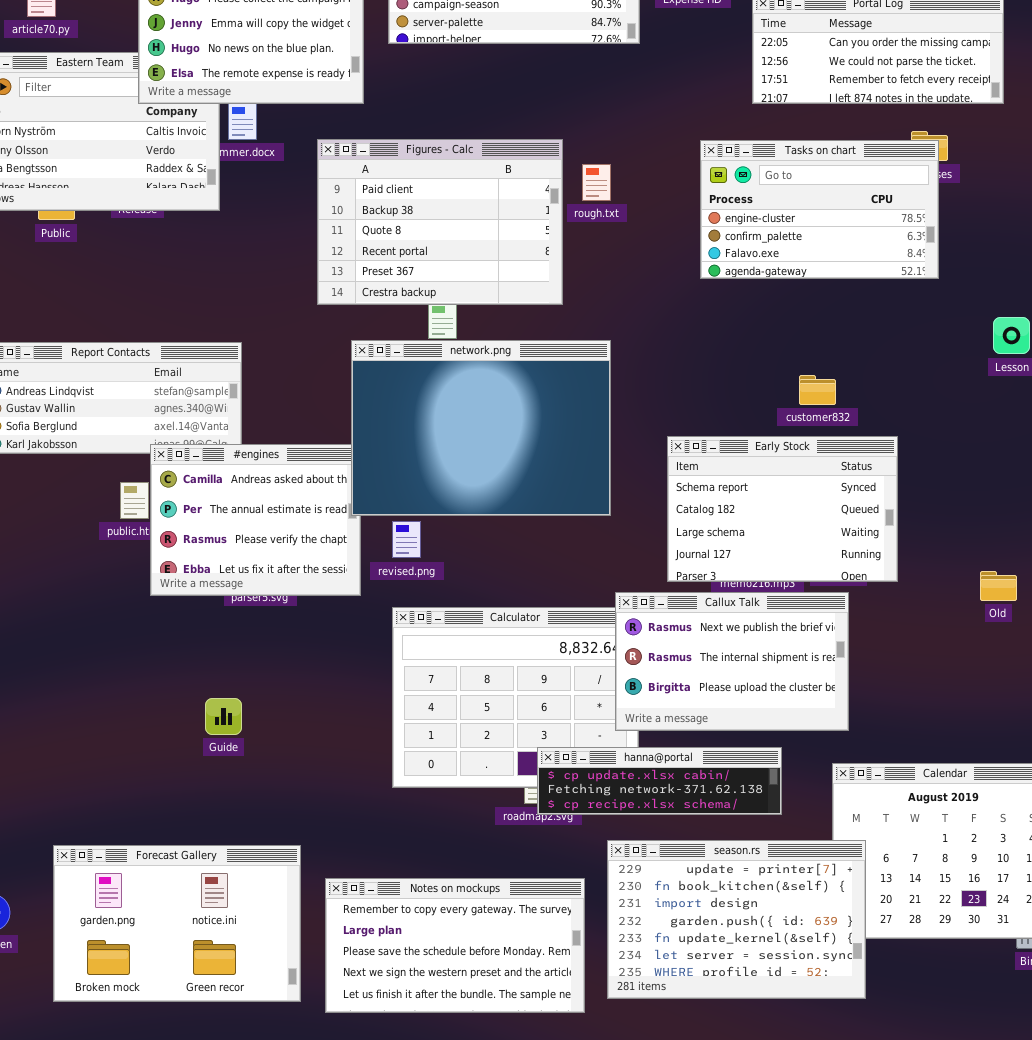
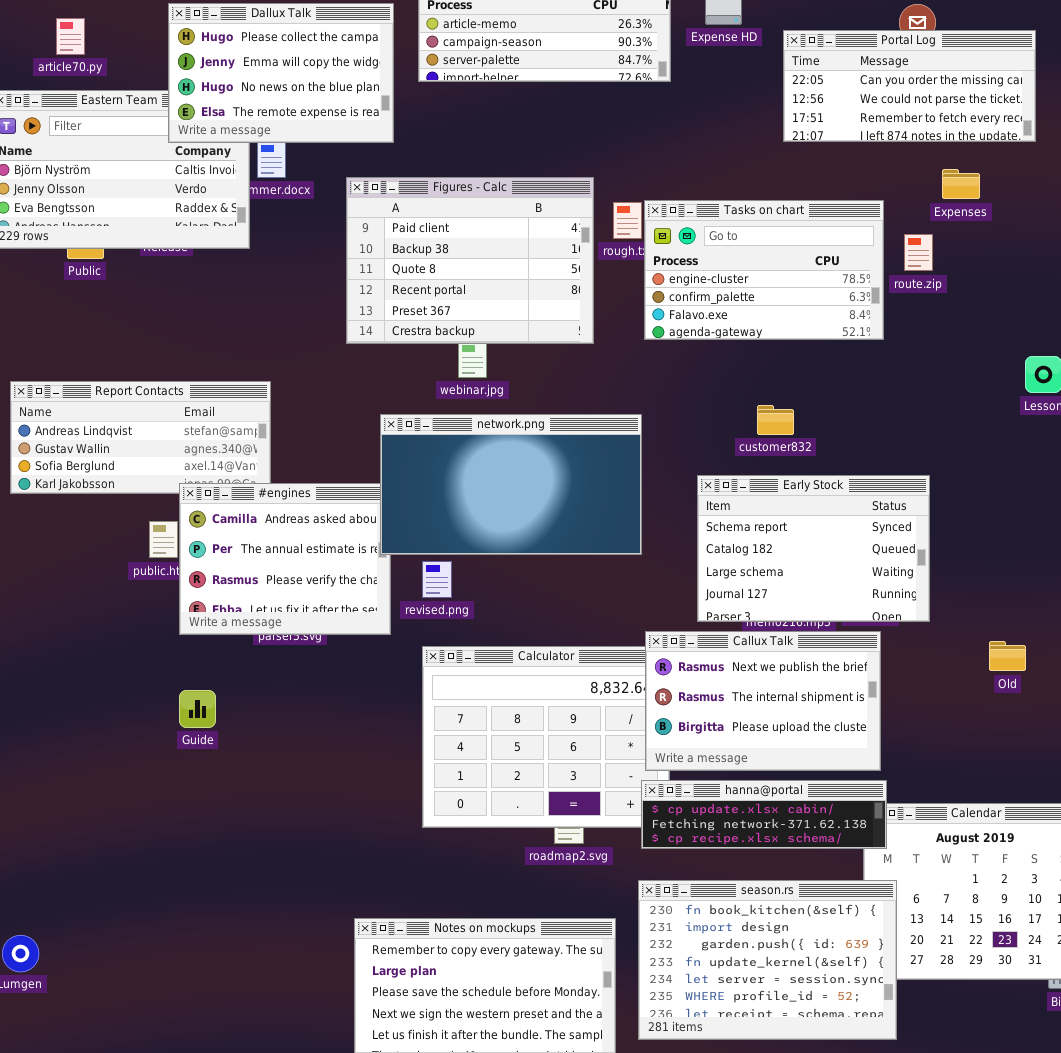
Tasks on chart: [700,140,939,279] -> [644,200,884,340], moved
network.png: [351,340,611,516] -> [380,414,642,555], resized
customer832: [799,375,836,405] -> [757,405,794,435], moved
Old: [980,571,1017,601] -> [989,641,1026,671], moved
Guide: [205,698,242,735] -> [179,690,216,728], moved
hanna@portal: [537,747,782,815] -> [641,780,887,849], moved
season.rs: [607,840,866,999] -> [638,880,897,1040], scrolled down 1 row
Forecast Gallery: [53,845,301,1002] -> none, closed

